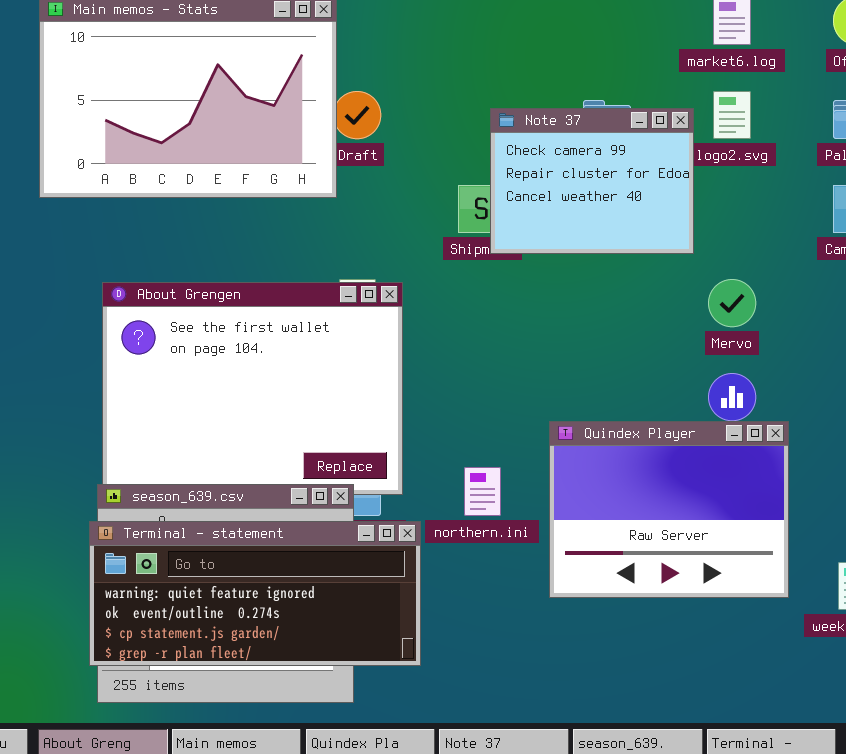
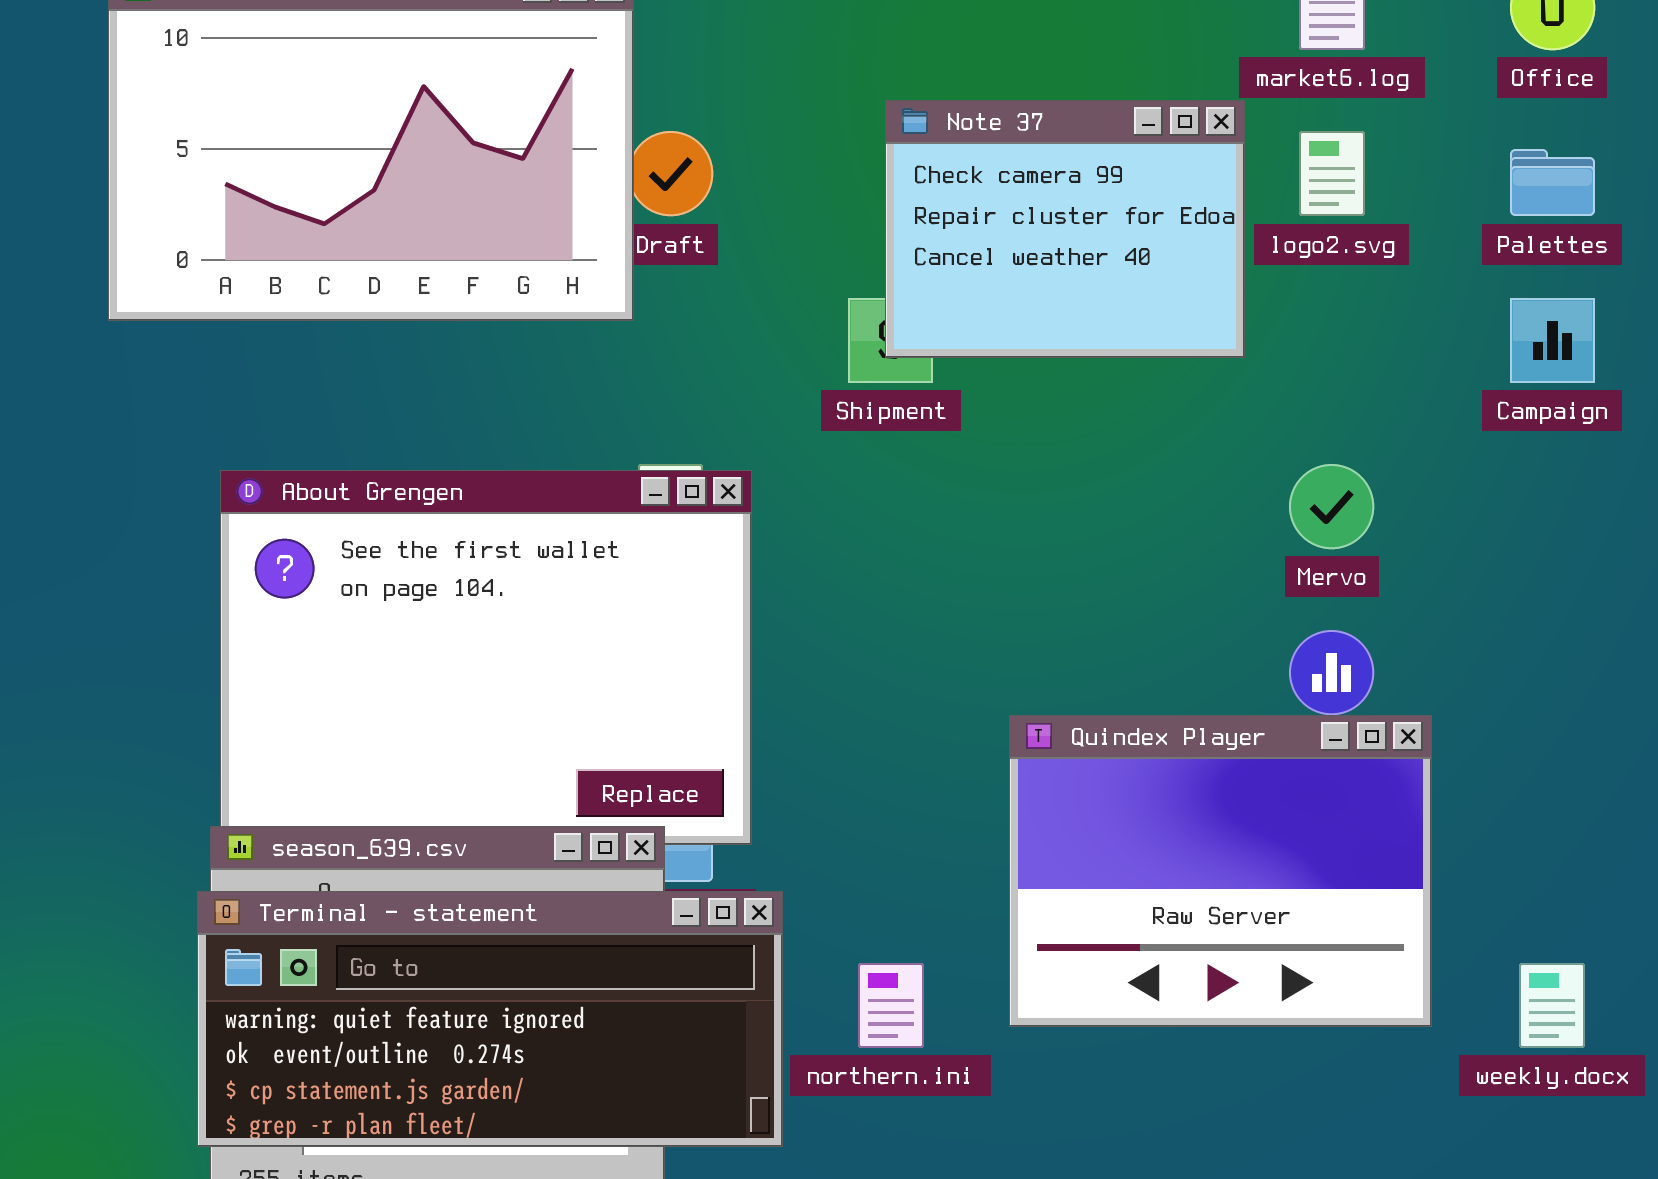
Note 37: [490,108,694,254] -> [885,100,1245,358], moved
northern.ini: [464,467,501,516] -> [858,963,924,1048], moved

